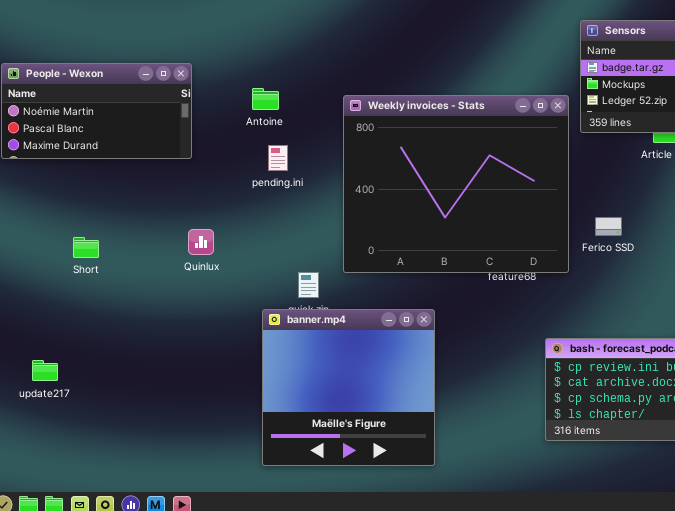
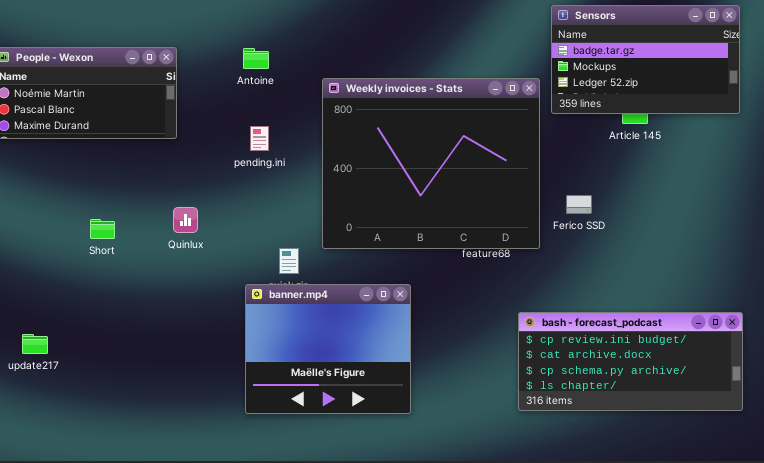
Antoine: [252,88,279,110] -> [243,48,269,69], moved
Short: [73,237,99,258] -> [90,219,115,239], moved
banner.mp4: [262,309,435,466] -> [245,284,411,414], resized

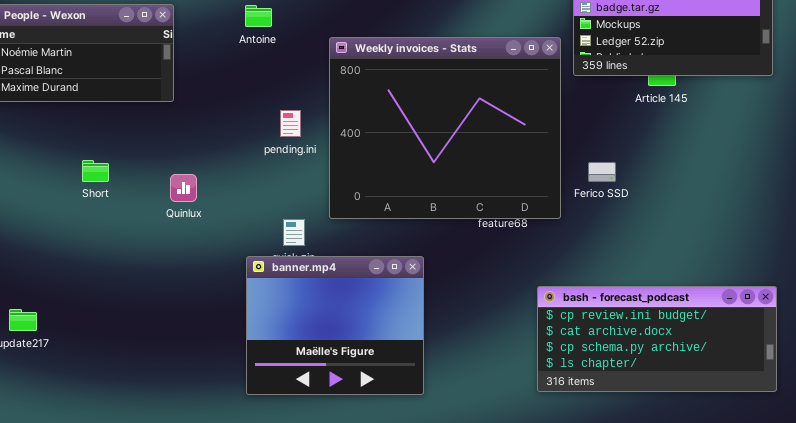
pending.ini: [250,126,269,151] -> [280,110,301,137], moved
Short: [90,219,115,239] -> [82,160,109,182], moved

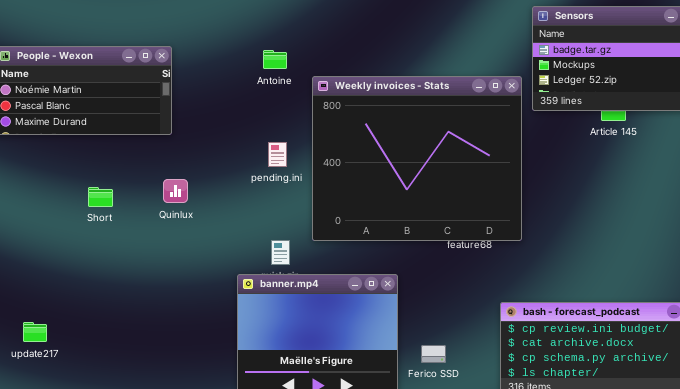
Antoine: [245,5,272,27] -> [263,50,287,69], moved
Ferico SSD: [588,162,616,182] -> [421,345,446,363], moved
Quinlux: [170,174,197,202] -> [163,179,188,203], moved

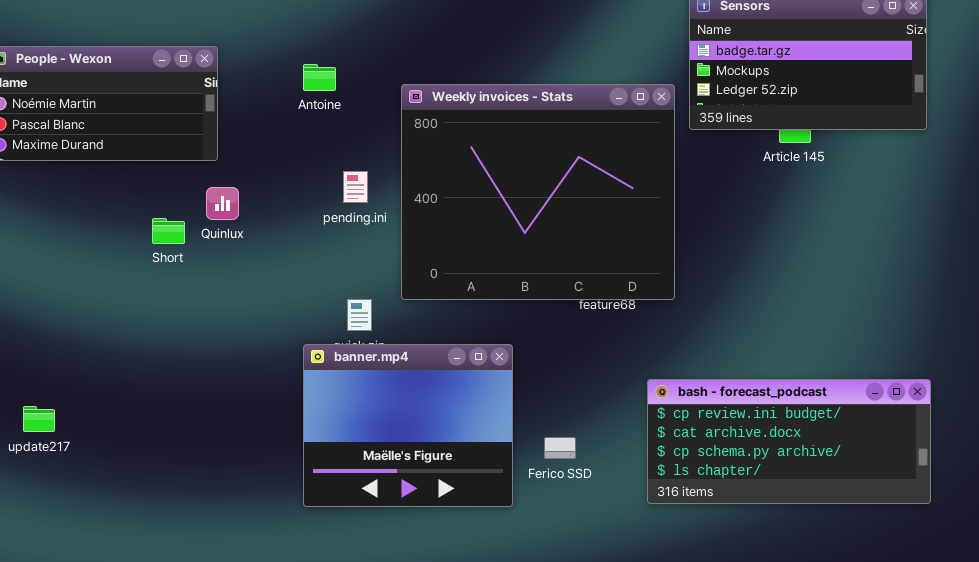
Antoine: [263,50,287,69] -> [303,64,336,91], moved
Quinlux: [163,179,188,203] -> [206,187,239,220], moved
Short: [88,187,113,207] -> [152,218,185,244], moved

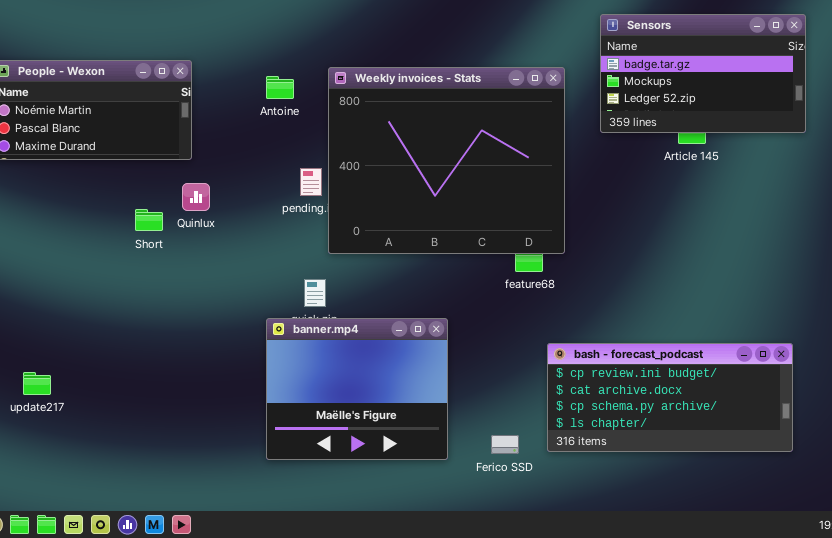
Weekly invoices - Stats: [401,84,675,300] -> [328,67,565,254], moved
bash - forecast_podcast: [647,379,931,504] -> [547,343,793,452], moved
Ferico SSD: [544,437,576,459] -> [491,435,519,454], moved

